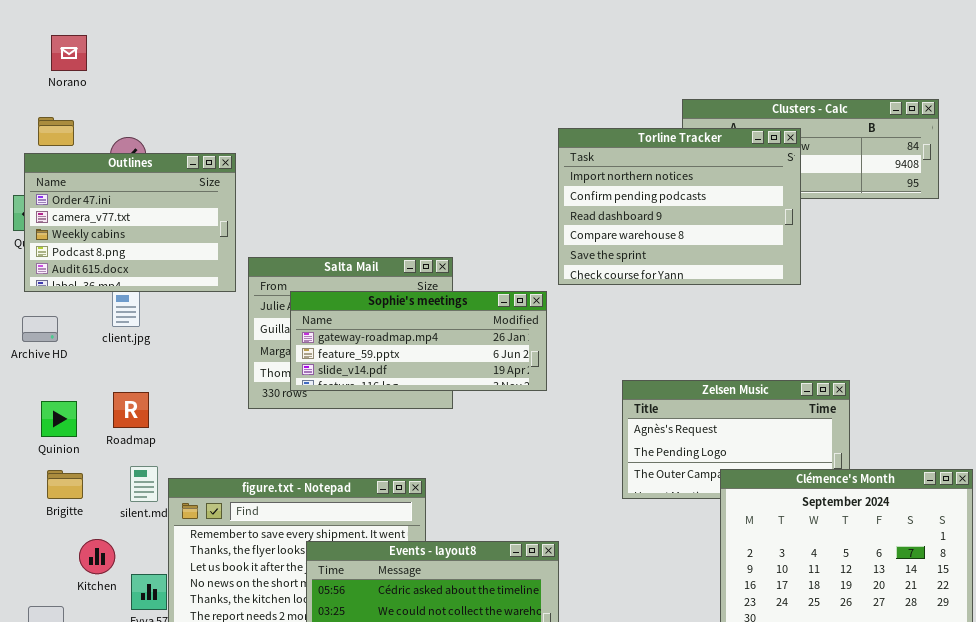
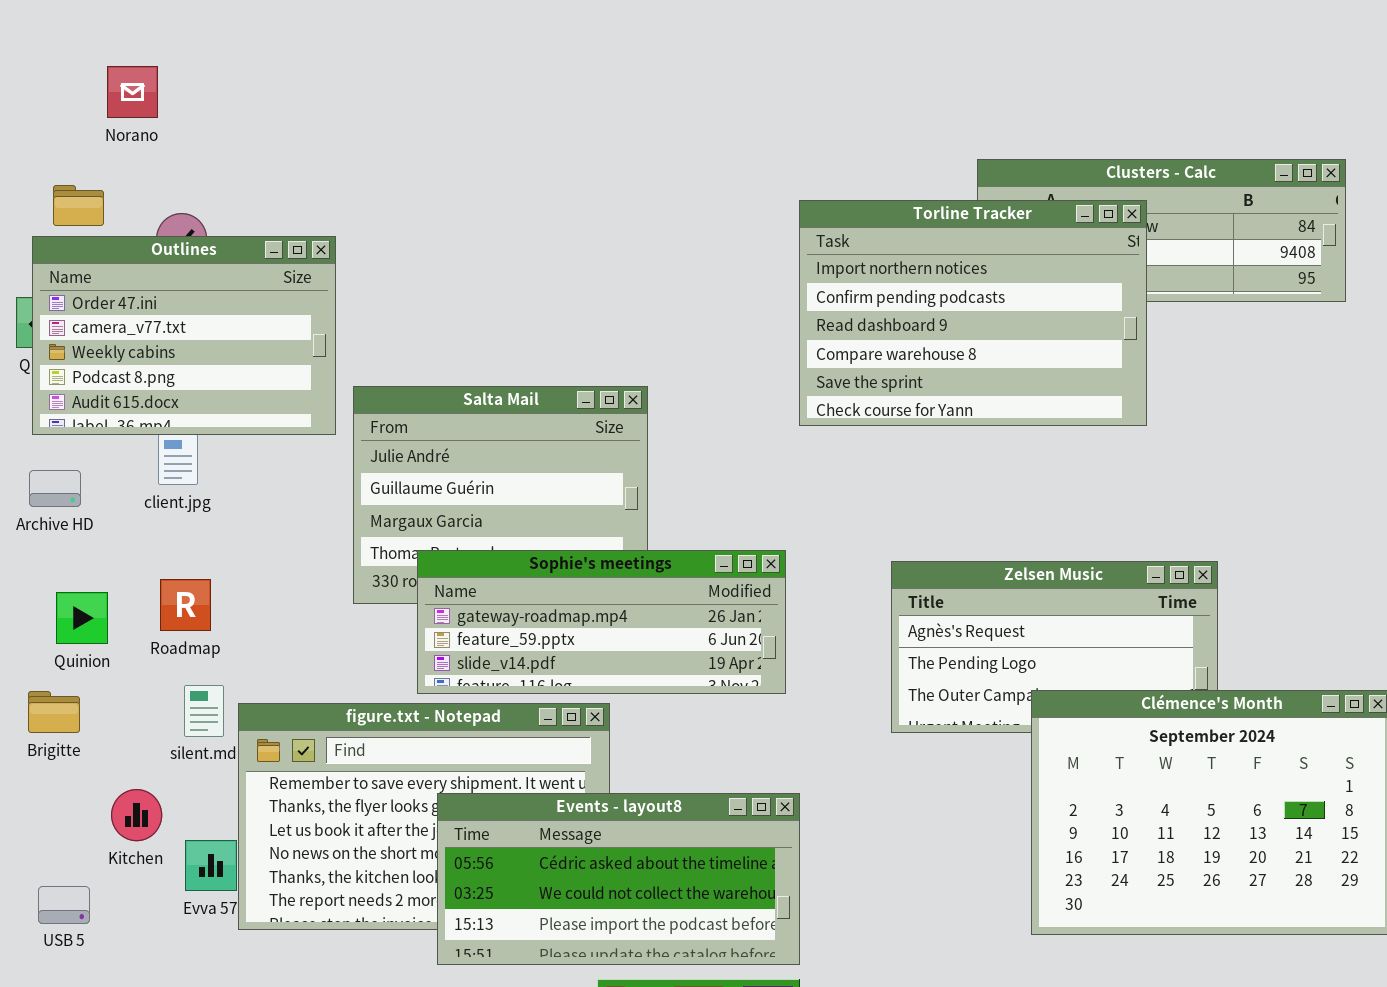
Norano: [51,35,87,71] -> [107,66,158,118], moved
Sophie's meetings: [290,291,547,391] -> [417,550,786,694], moved
Brigitte: [47,470,83,499] -> [28,691,80,733], moved

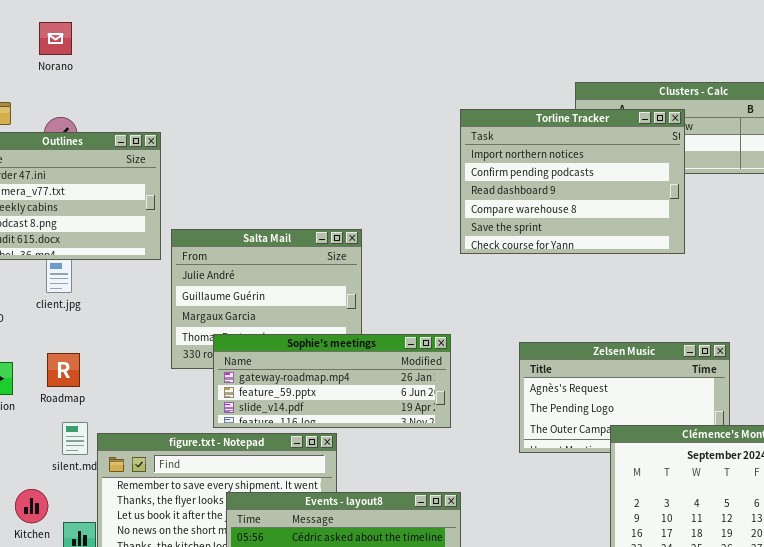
Norano: [107,66,158,118] -> [39,22,72,55], moved

